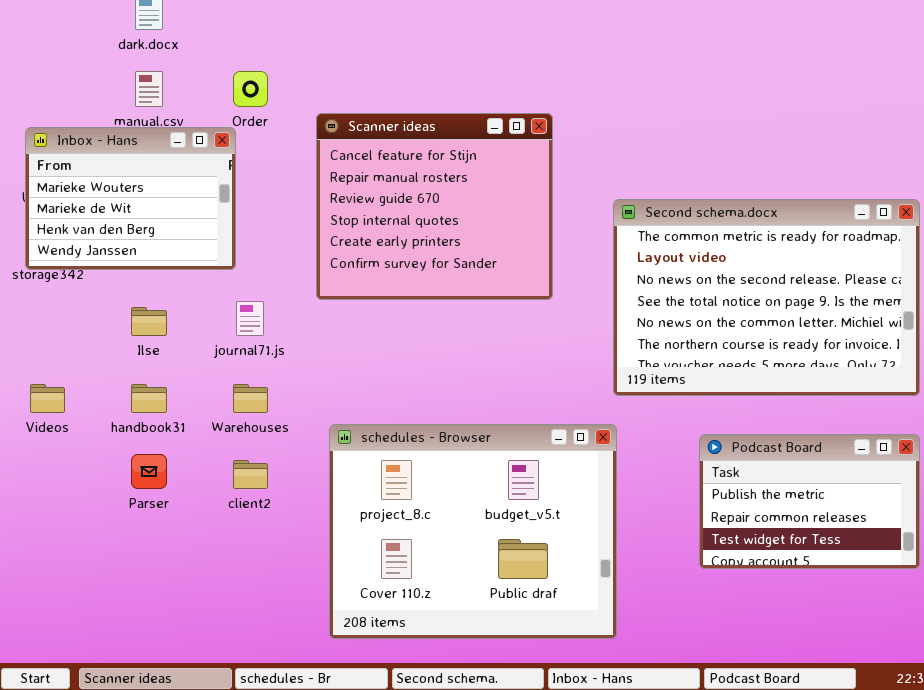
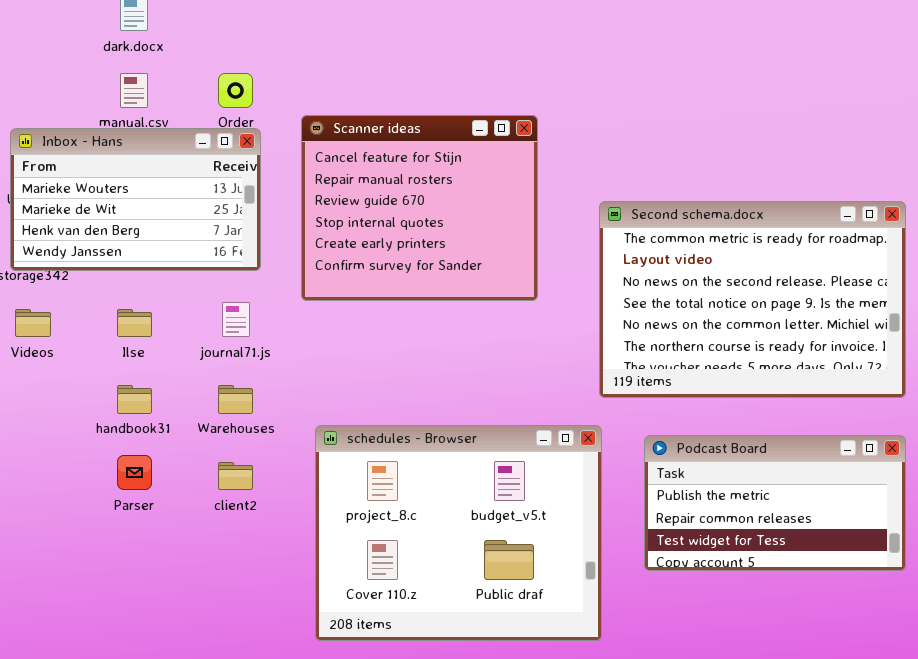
Inbox - Hans: [25,127,236,270] -> [10,128,261,271], resized
Videos: [30,384,65,413] -> [15,309,51,337], moved
Podcast Board: [699,434,920,569] -> [644,435,906,571], resized

